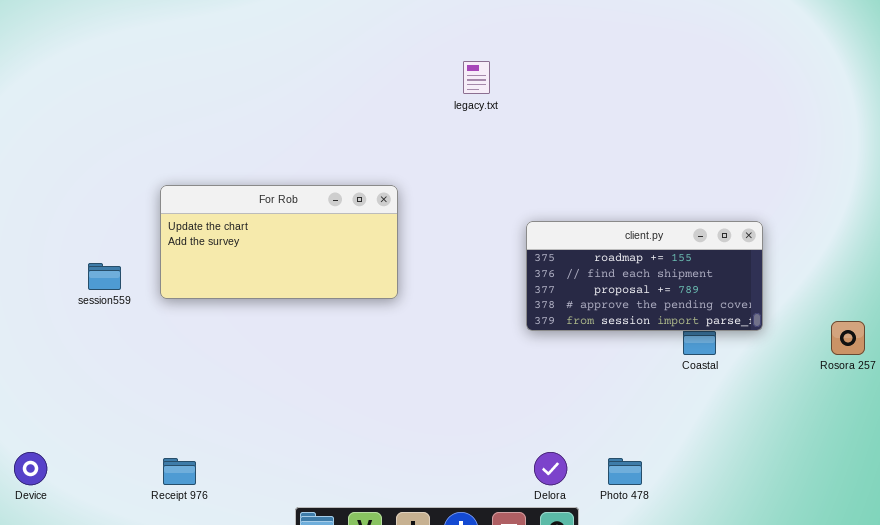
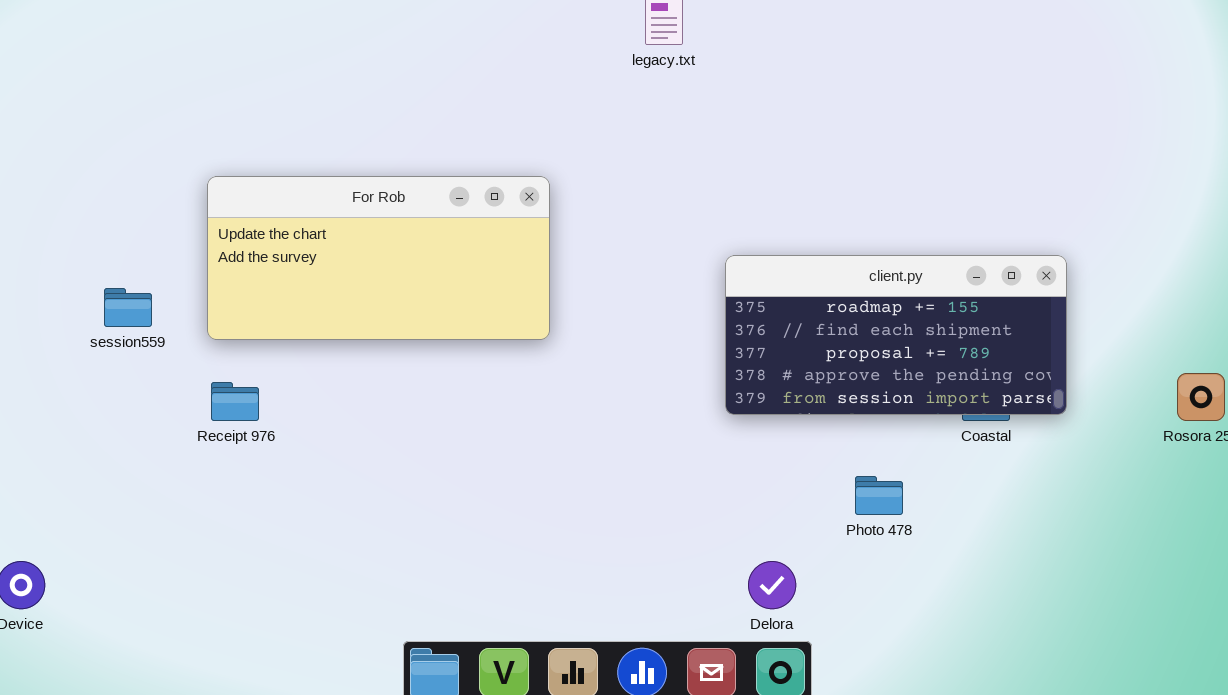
client.py: [526,221,763,331] -> [725,255,1067,415], moved
Receipt 976: [163,458,196,485] -> [211,382,259,421], moved
Photo 478: [608,458,642,485] -> [855,476,903,515], moved

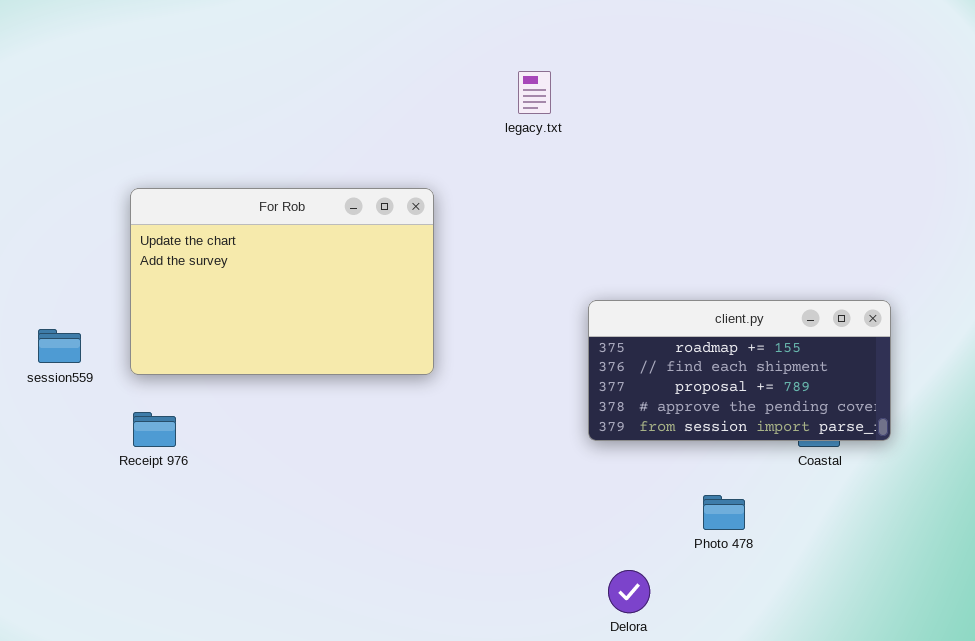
For Rob: [207,176,550,340] -> [130,188,434,375], resized

